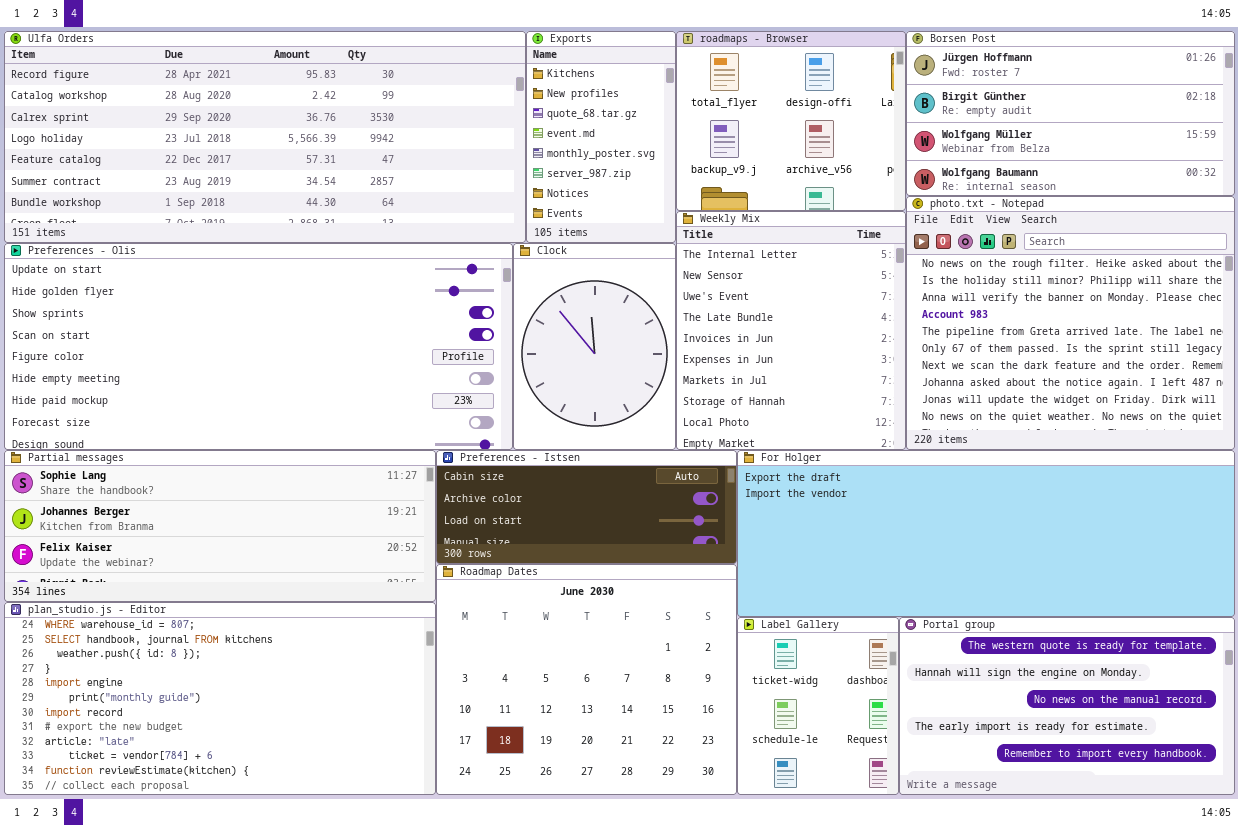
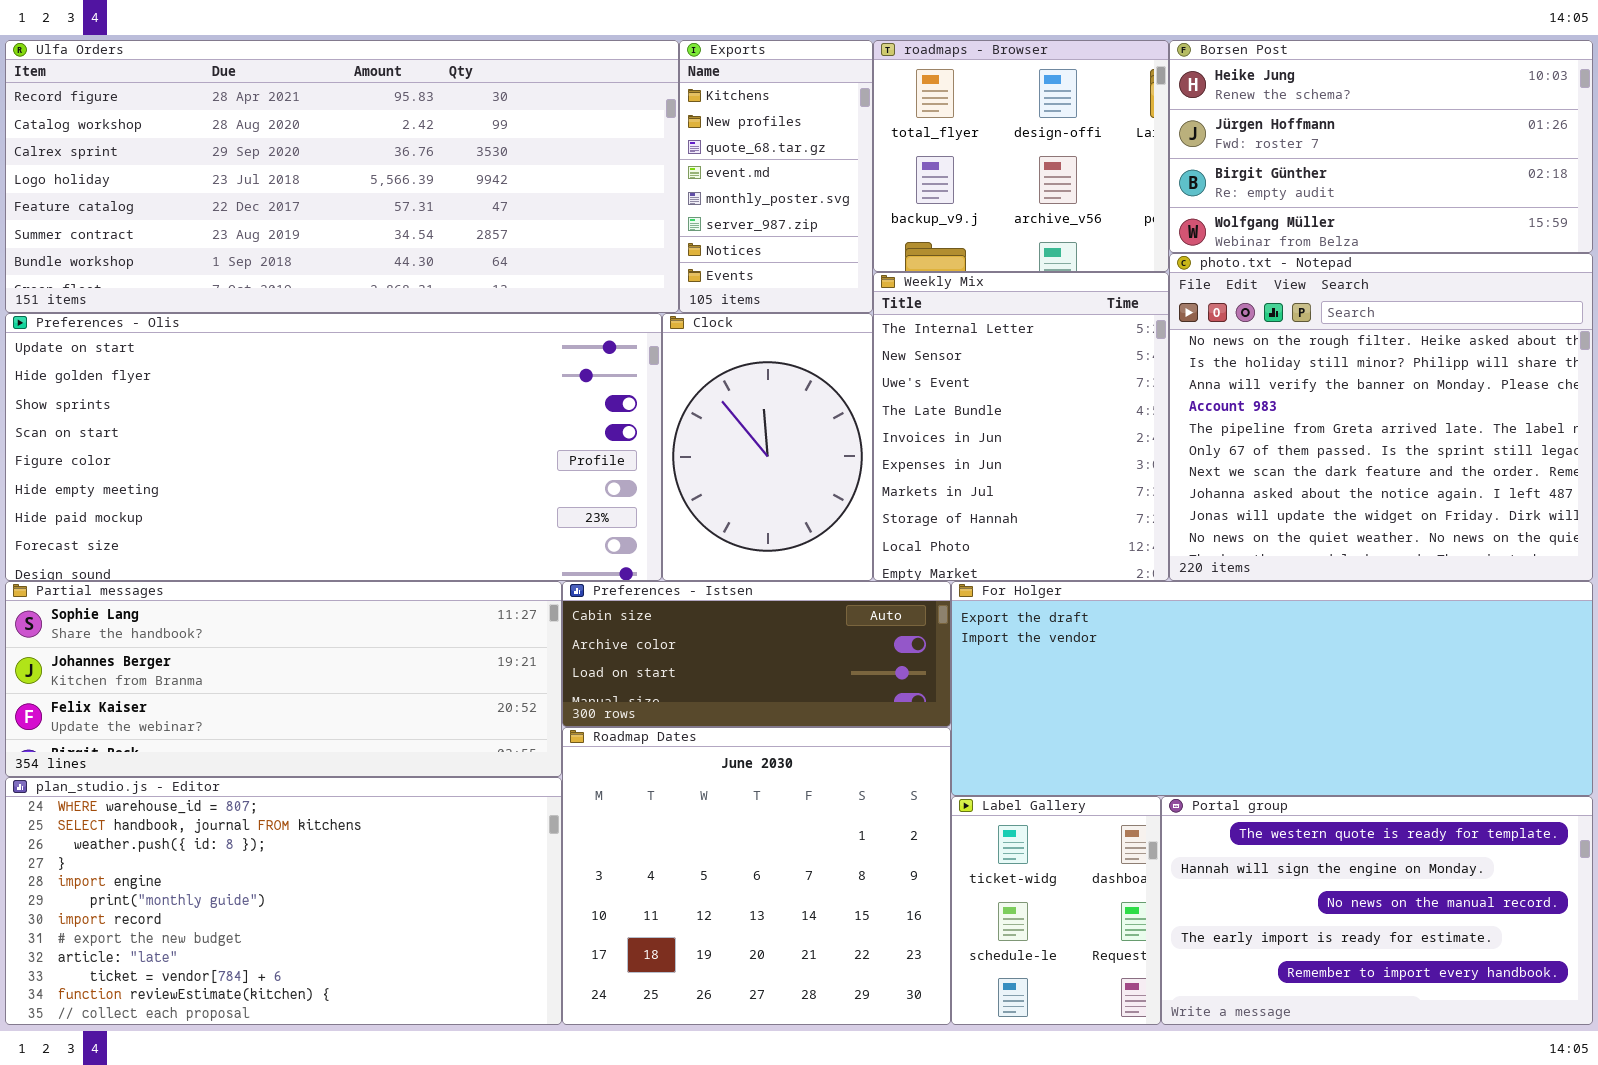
Borsen Post: [906,31,1235,196] -> [1169,40,1593,253], scrolled up 1 row

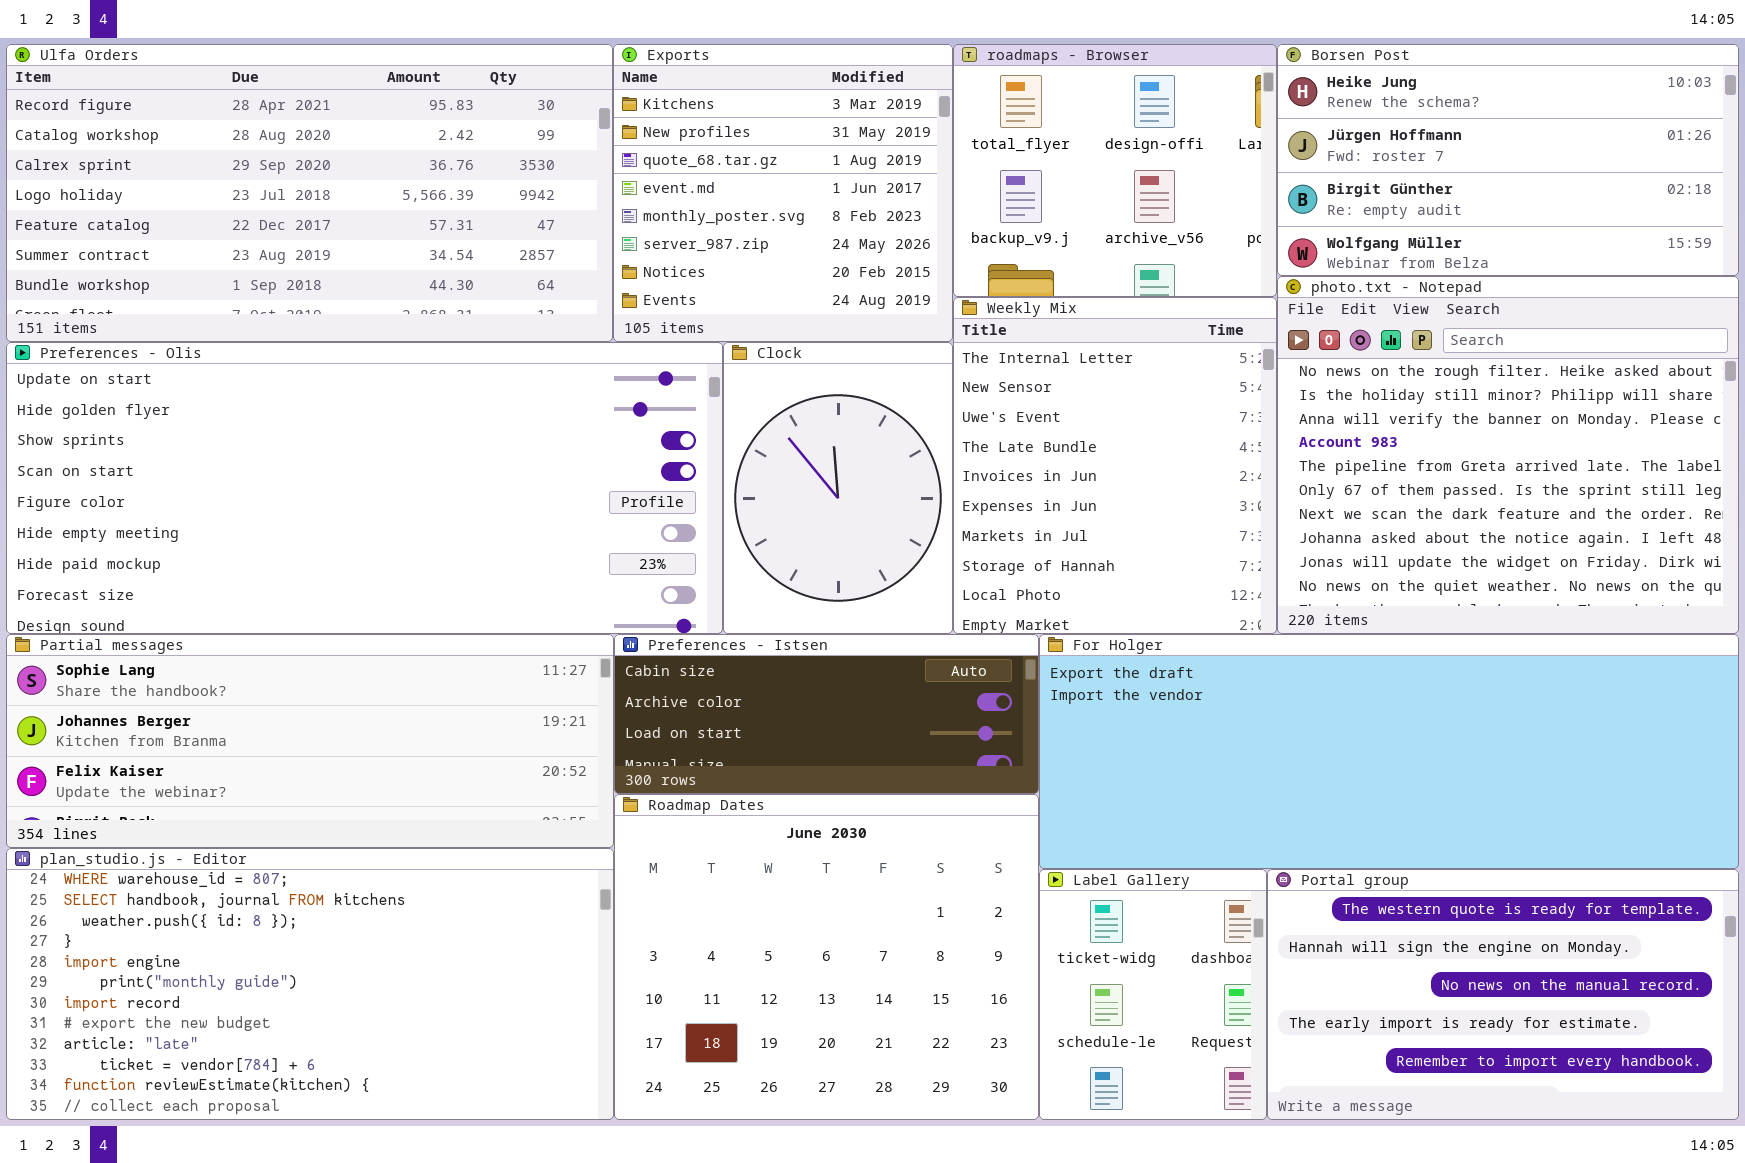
Ulfa Orders: [5,40,679,313] -> [6,44,613,342], resized
Exports: [679,40,873,313] -> [613,44,953,342], resized

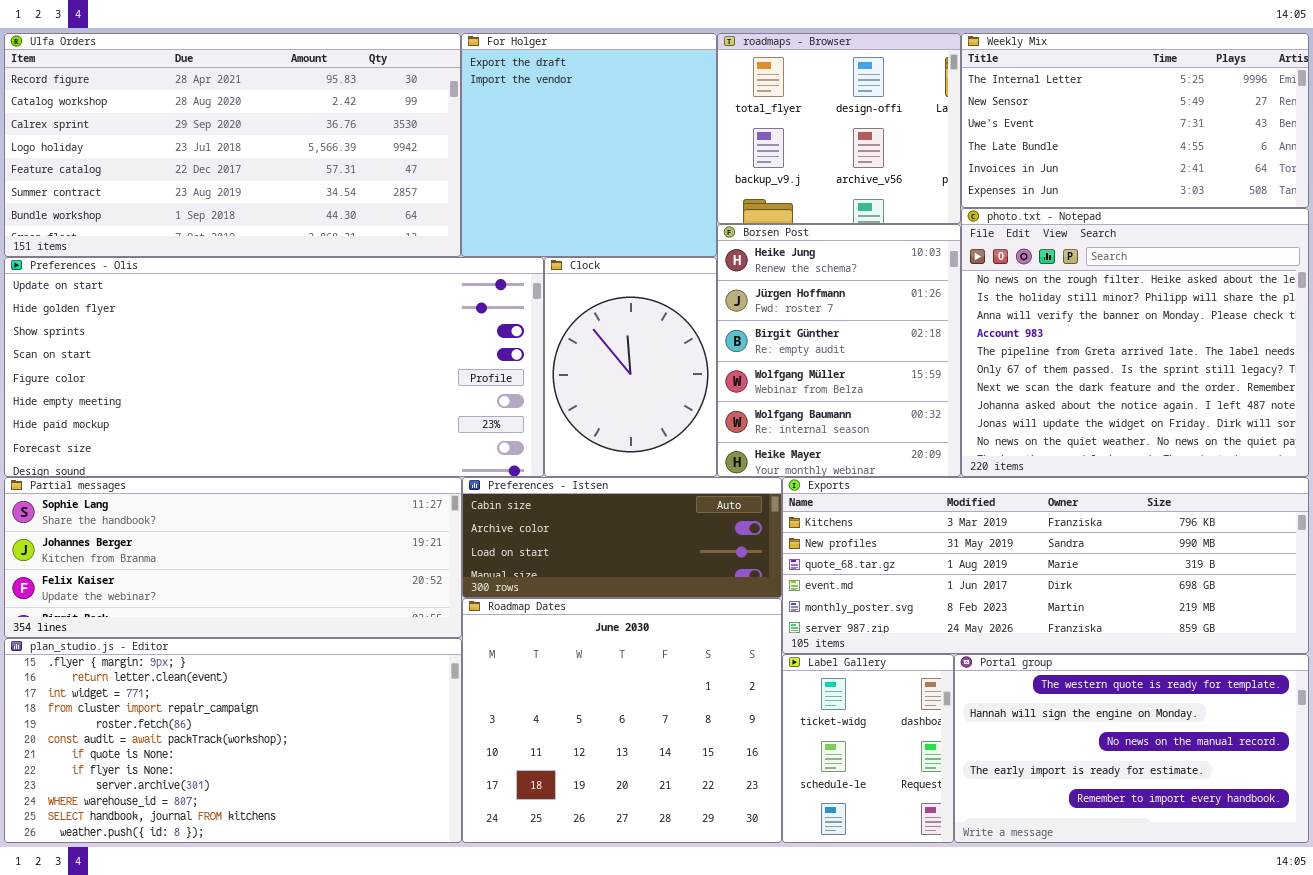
Exports: [613,44,953,342] -> [782,477,1309,654], moved, resized
Borsen Post: [1277,44,1739,276] -> [717,224,961,477], moved, resized
Weekly Mix: [953,297,1277,634] -> [961,33,1309,208], moved, resized
For Holger: [1039,634,1739,869] -> [461,33,717,257], moved, resized
plan_studio.js - Editor: [6,848,614,1120] -> [4,638,462,843], scrolled up 9 rows

